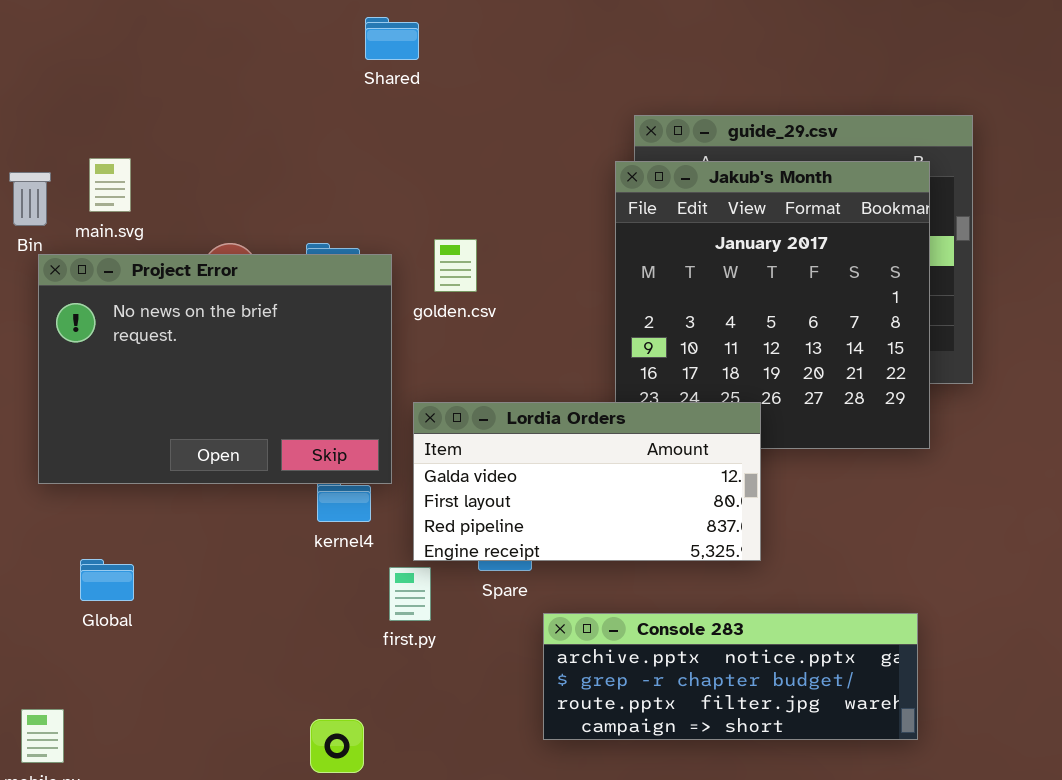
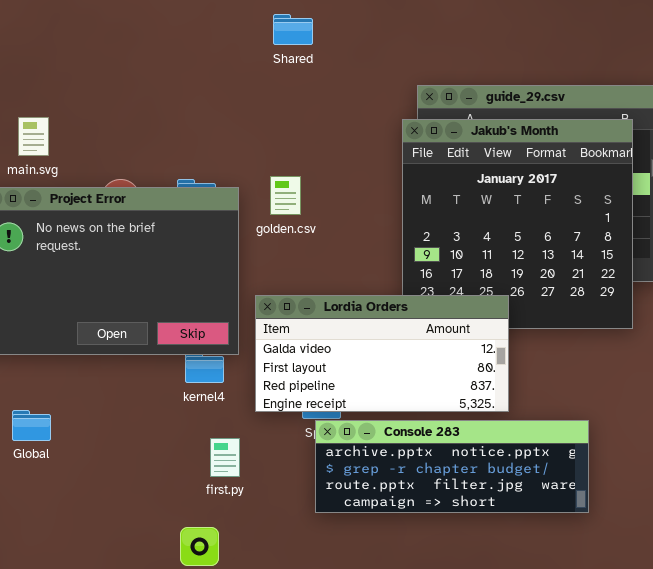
Shared: [365,17,419,60] -> [273,14,313,45], moved
first.py: [389,567,431,621] -> [210,438,240,477], moved
Console 283: [543,613,918,740] -> [315,420,589,513], moved

